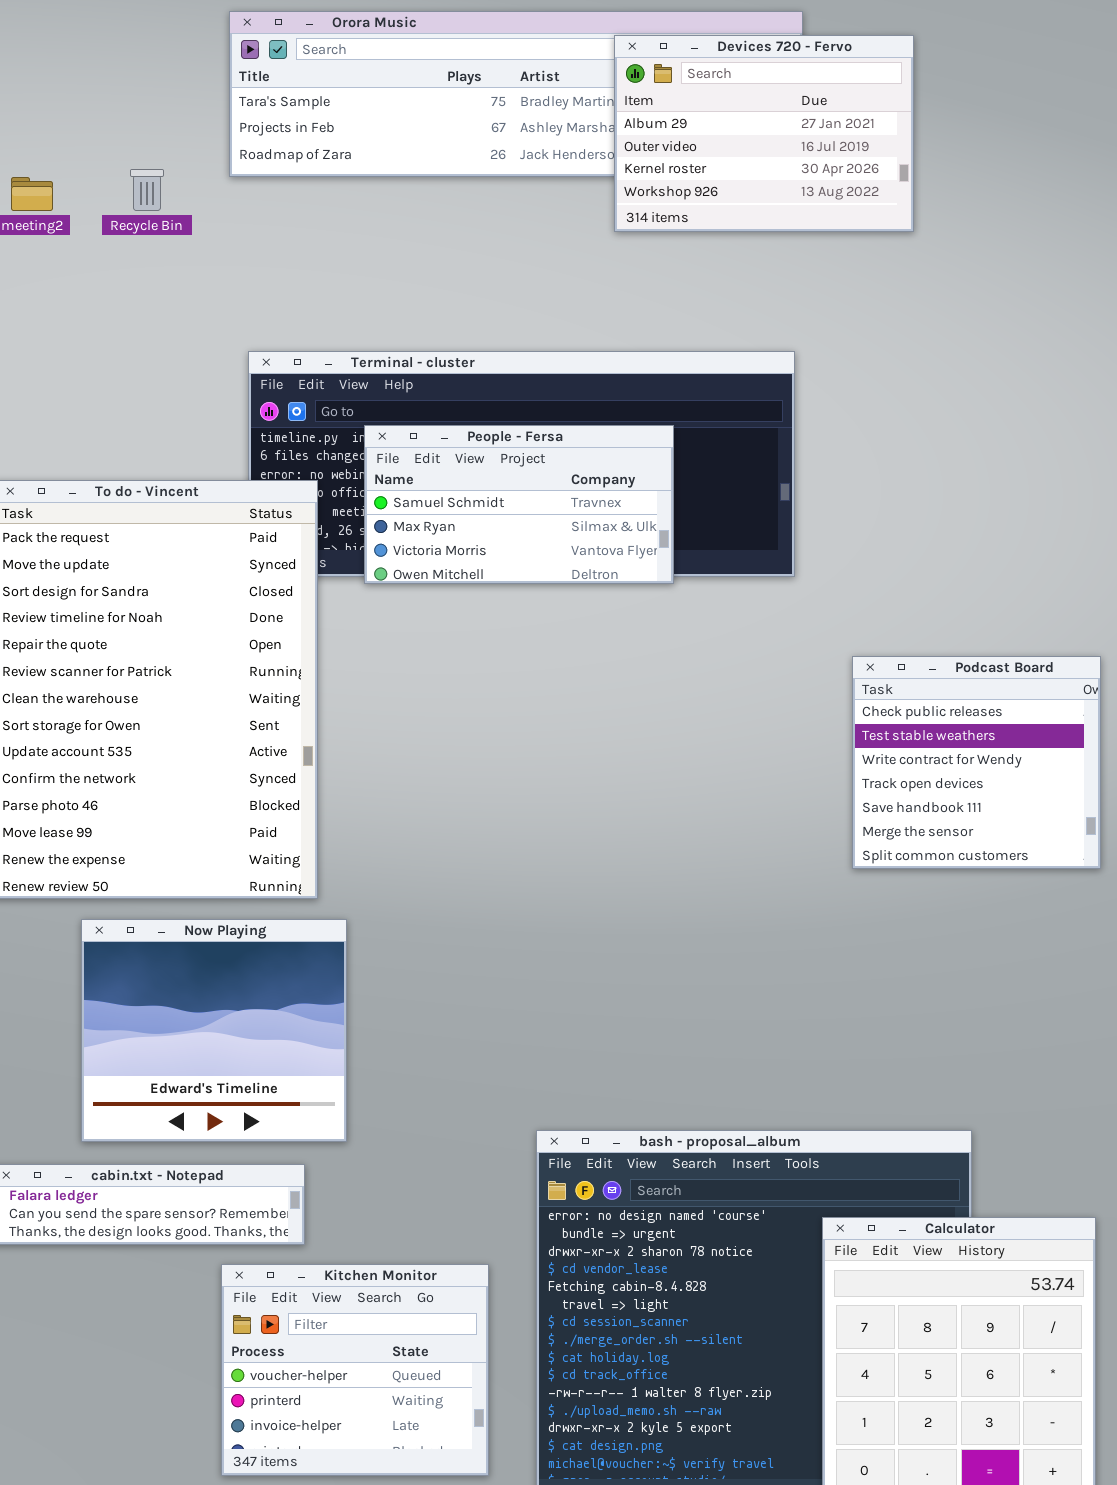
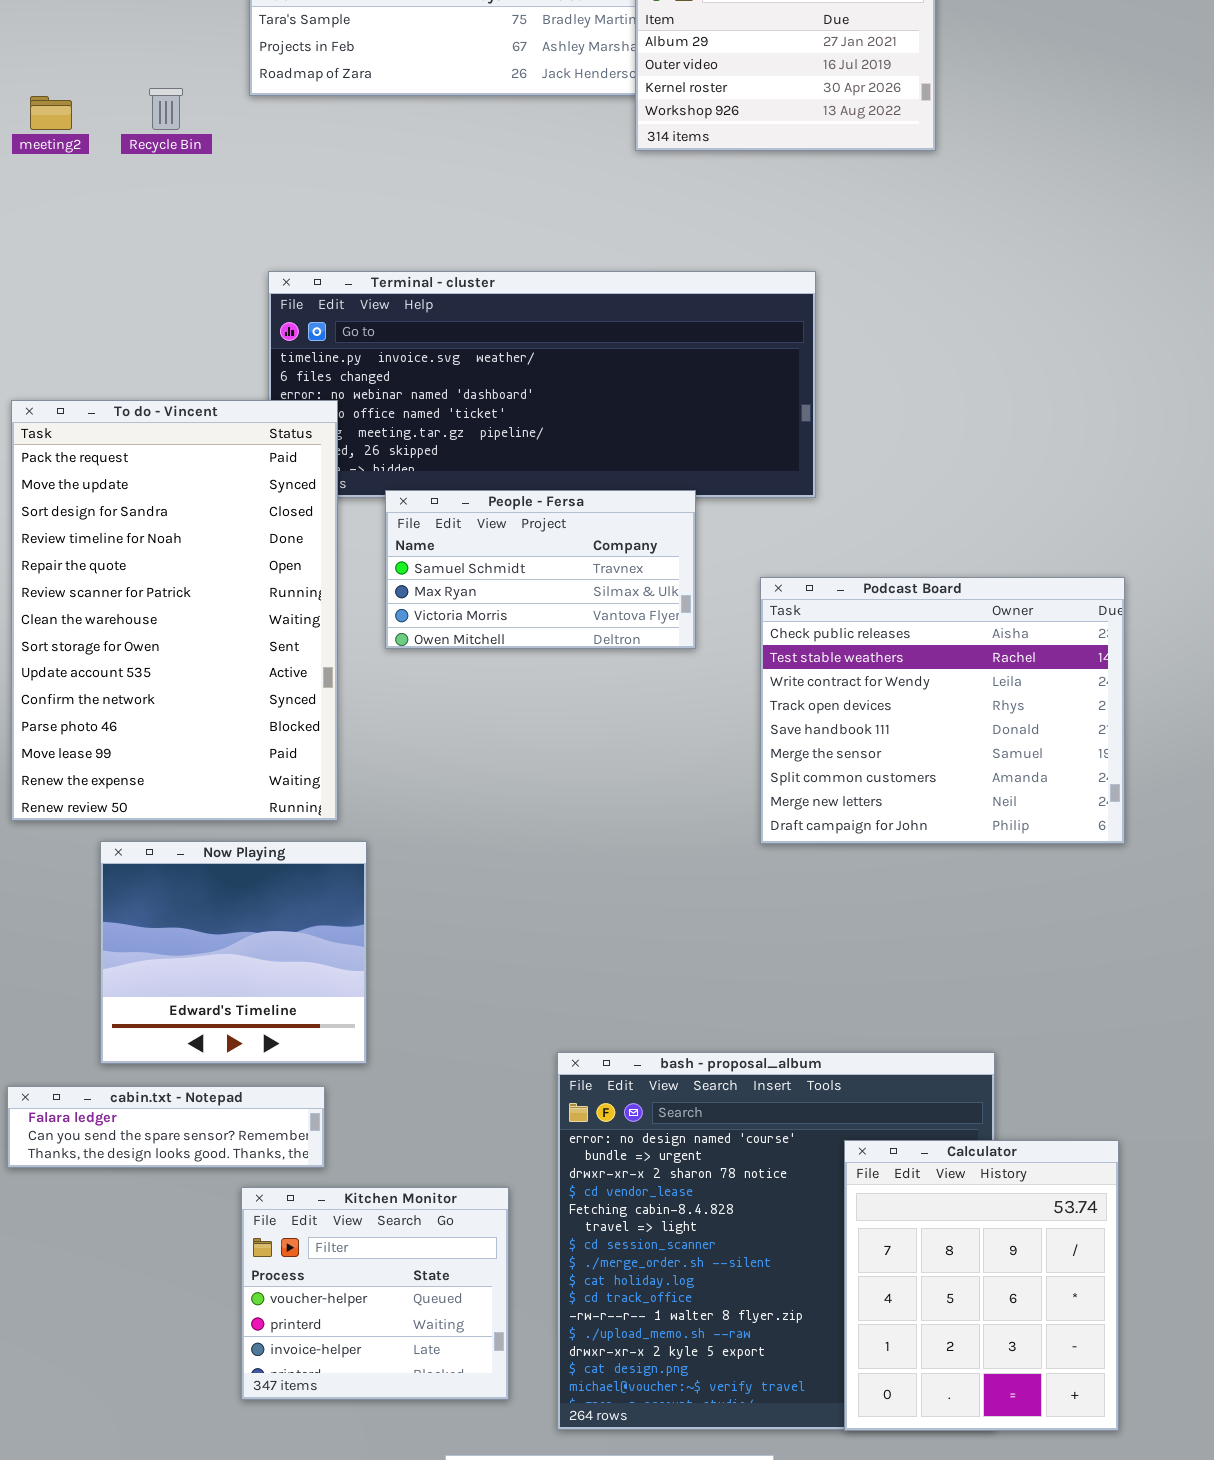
People - Fersa: [364,425,674,584] -> [385,490,696,649], moved
Podcast Board: [852,656,1101,869] -> [760,577,1125,844], resized

